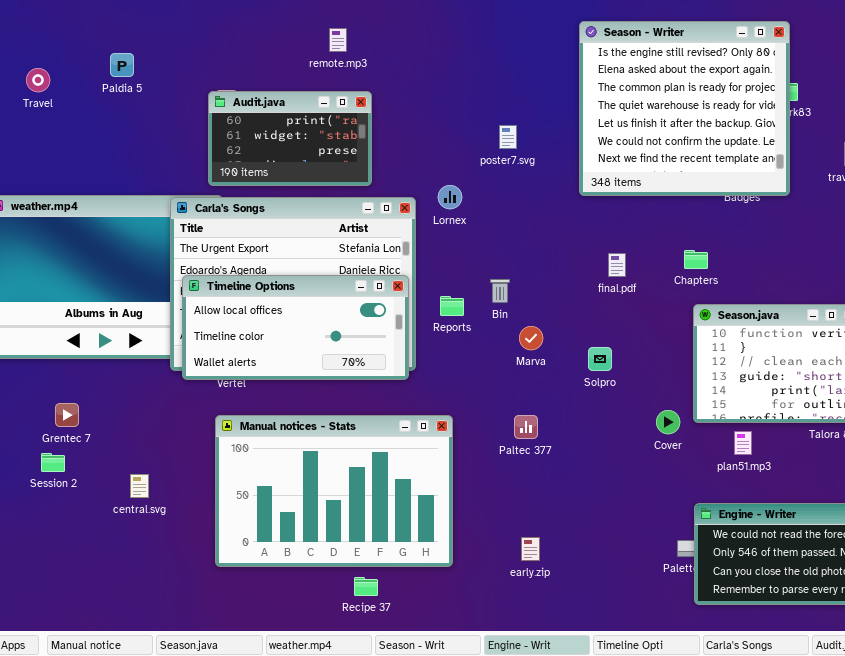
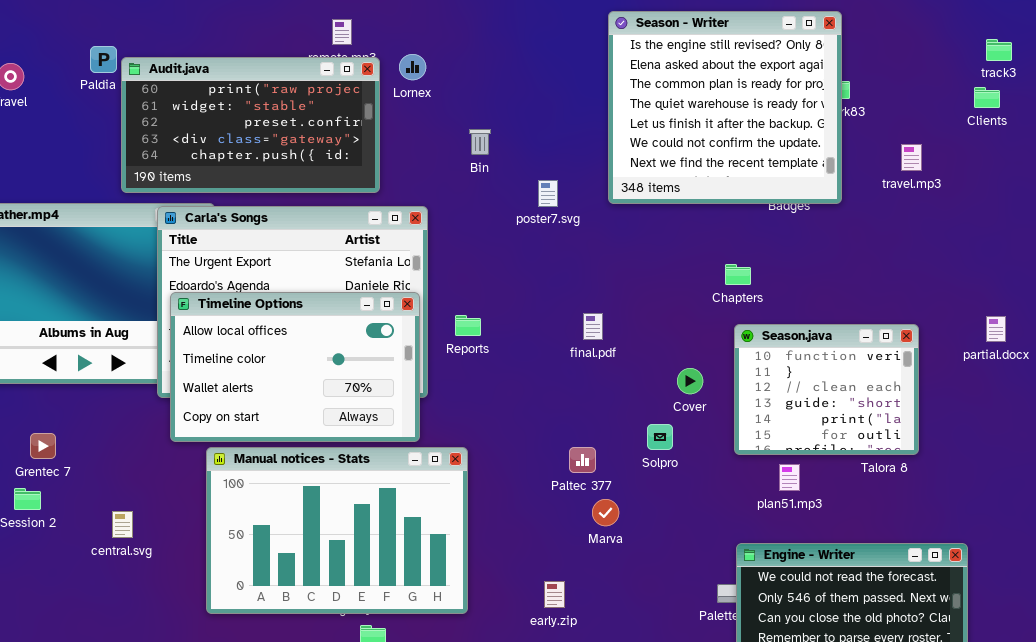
Audit.java: [208,91,372,186] -> [121,57,380,193], resized
poster7.svg: [499,125,517,149] -> [538,180,558,207], moved
Lornex: [438,185,462,209] -> [399,54,426,80], moved
final.pdf: [608,253,626,277] -> [583,313,603,340], moved
Timeline Options: [182,275,409,380] -> [170,292,420,442], resized
Bin: [490,279,510,303] -> [469,129,491,155], moved
Marva: [519,326,543,350] -> [592,499,619,526], moved
Solpro: [588,347,612,371] -> [647,424,673,450], moved
Cover: [656,410,680,434] -> [677,368,703,394], moved
Paltec 377: [514,415,538,439] -> [569,447,596,473], moved

